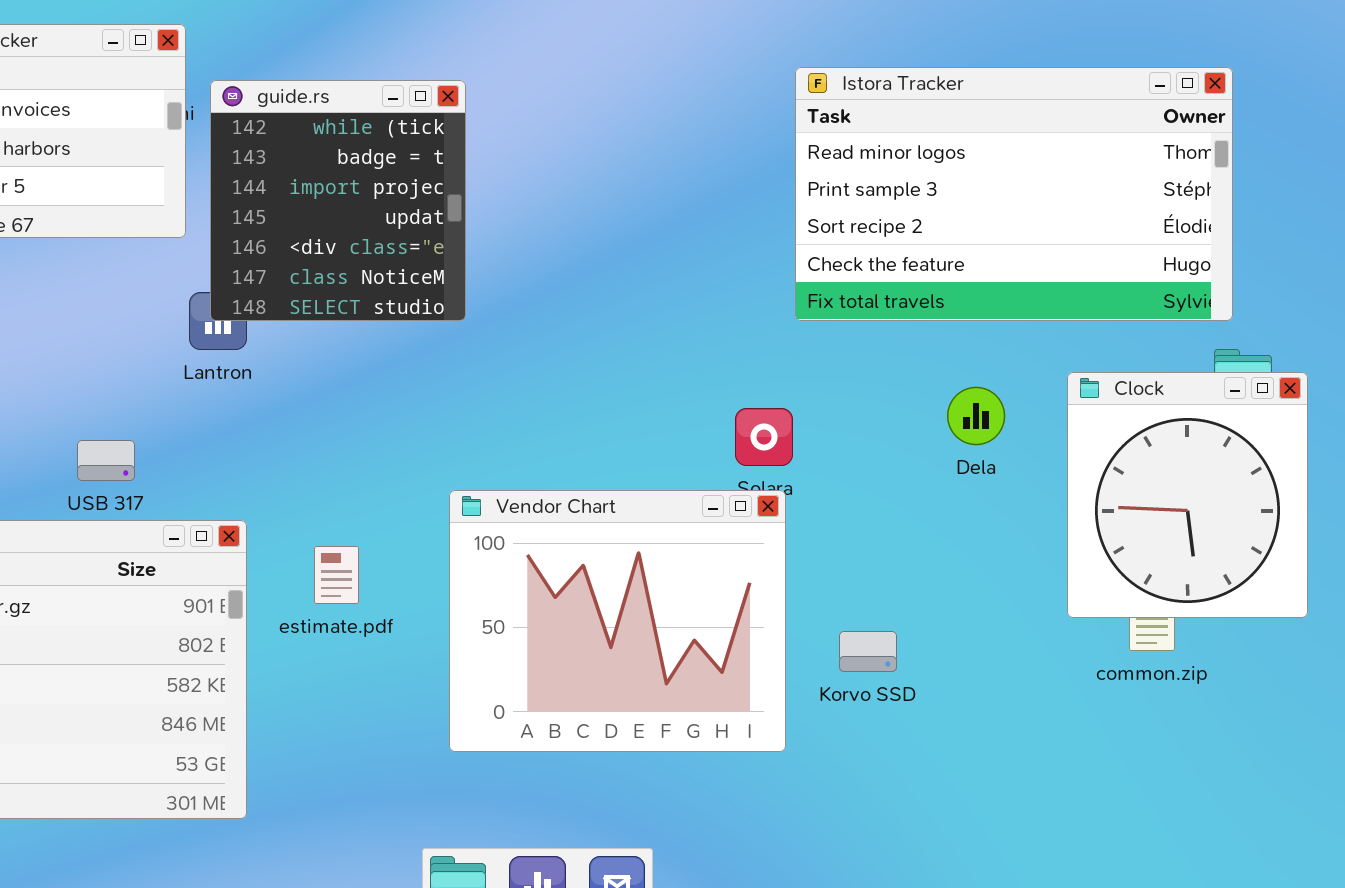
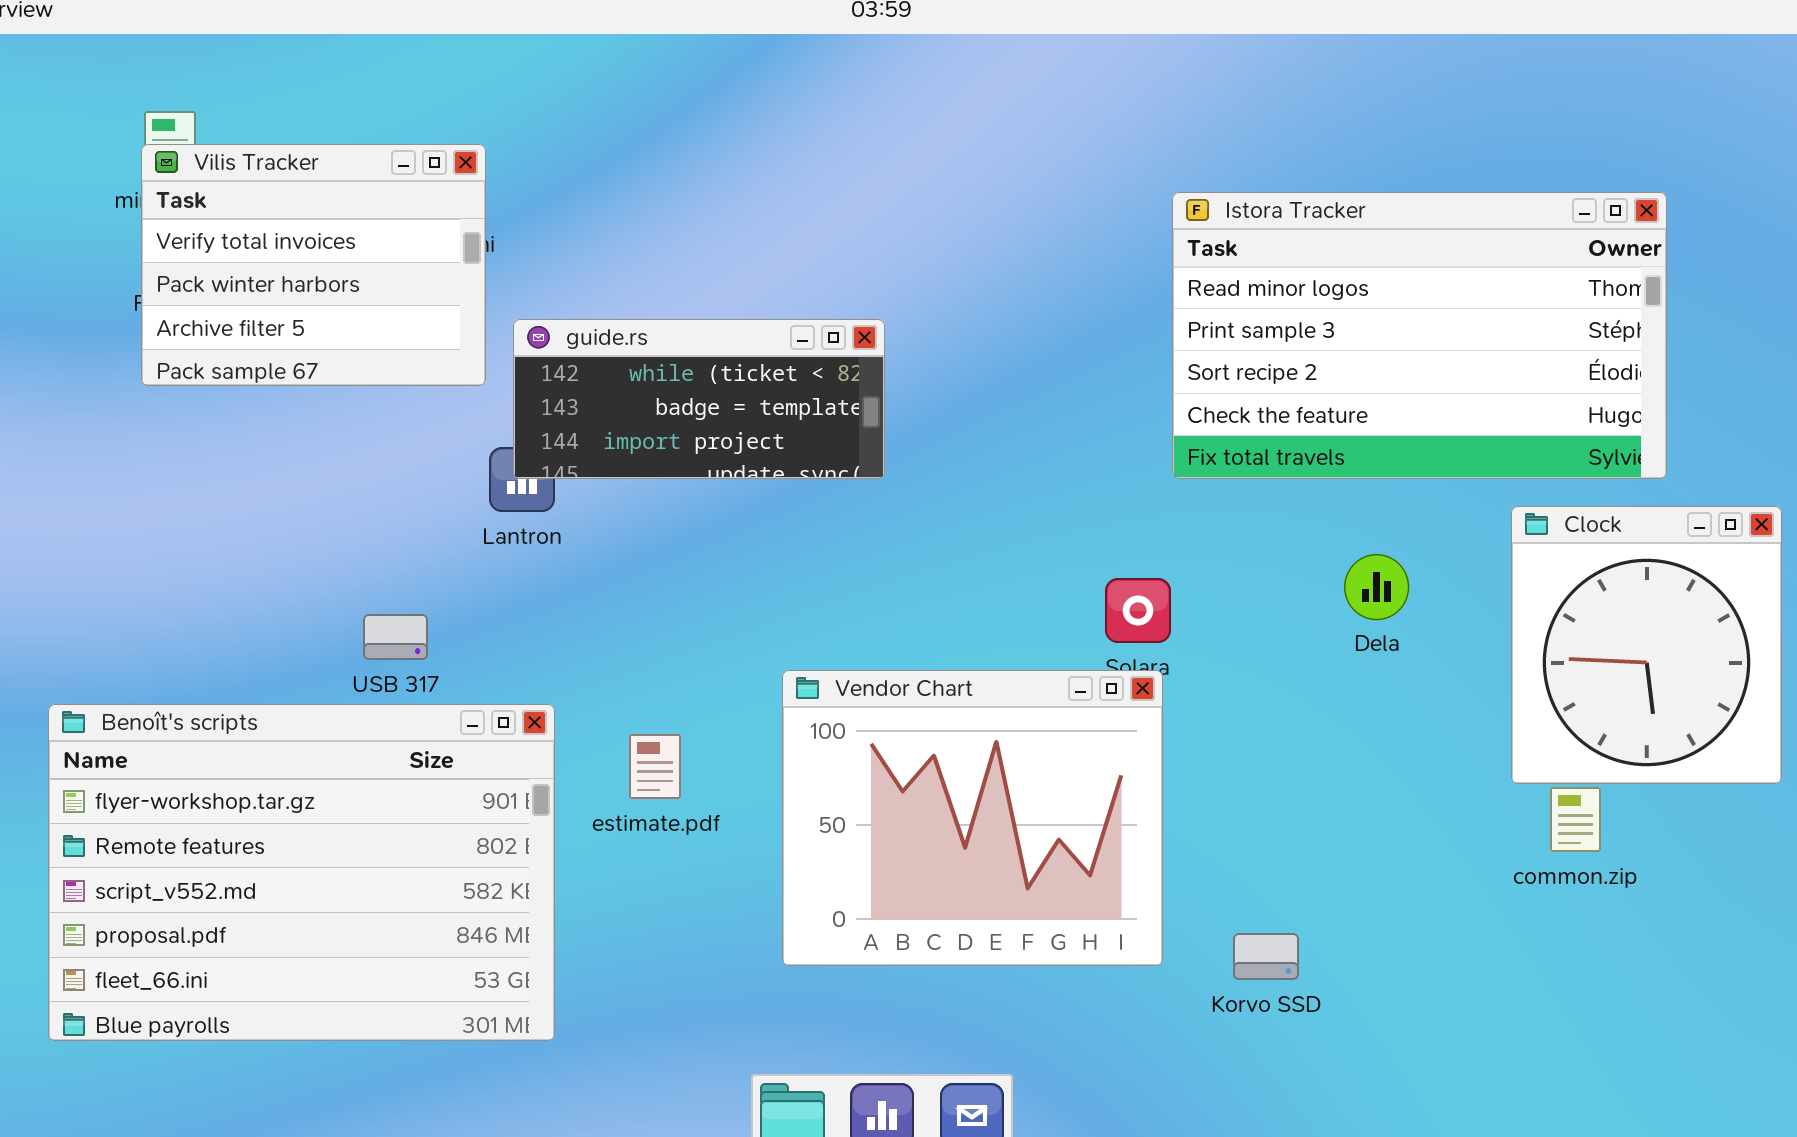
guide.rs: [210,80,466,321] -> [513,319,885,479], resized
Clock: [1067,372,1308,618] -> [1511,506,1782,784], moved
Korvo SSD: [839,631,897,672] -> [1233,933,1299,980], moved

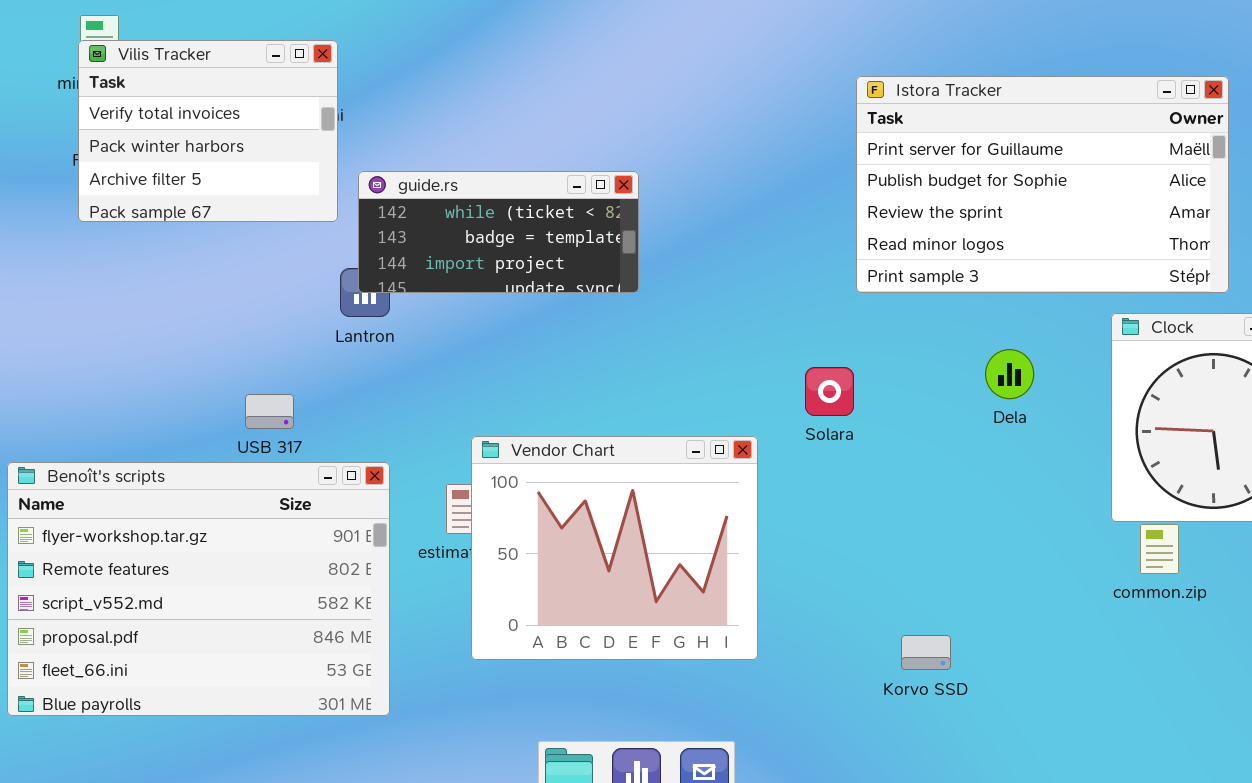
Istora Tracker: [1172,192,1667,479] -> [856,76,1229,293], scrolled up 3 rows
Vendor Chart: [782,670,1163,966] -> [471,436,758,660], moved

